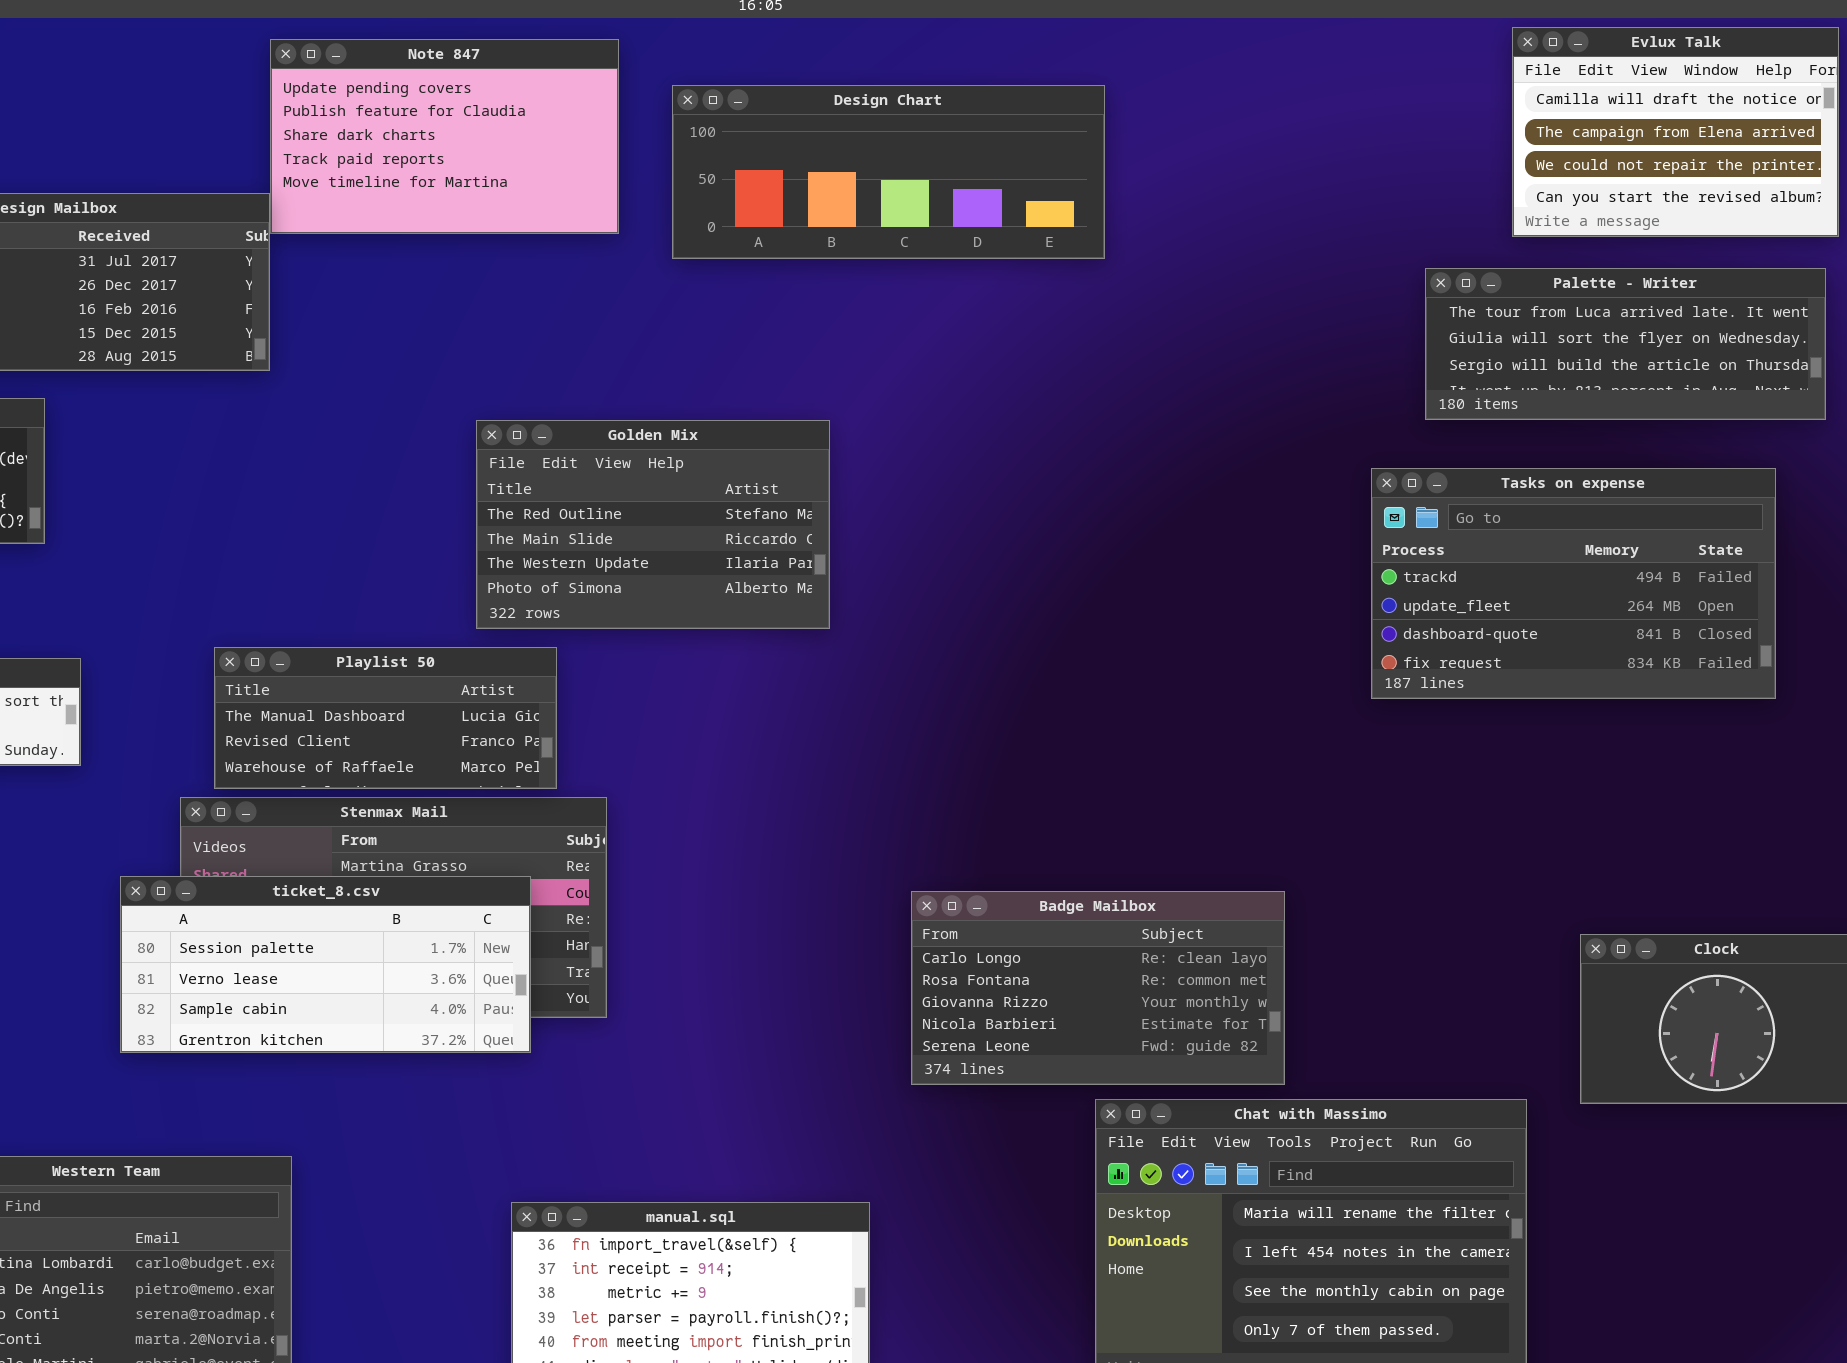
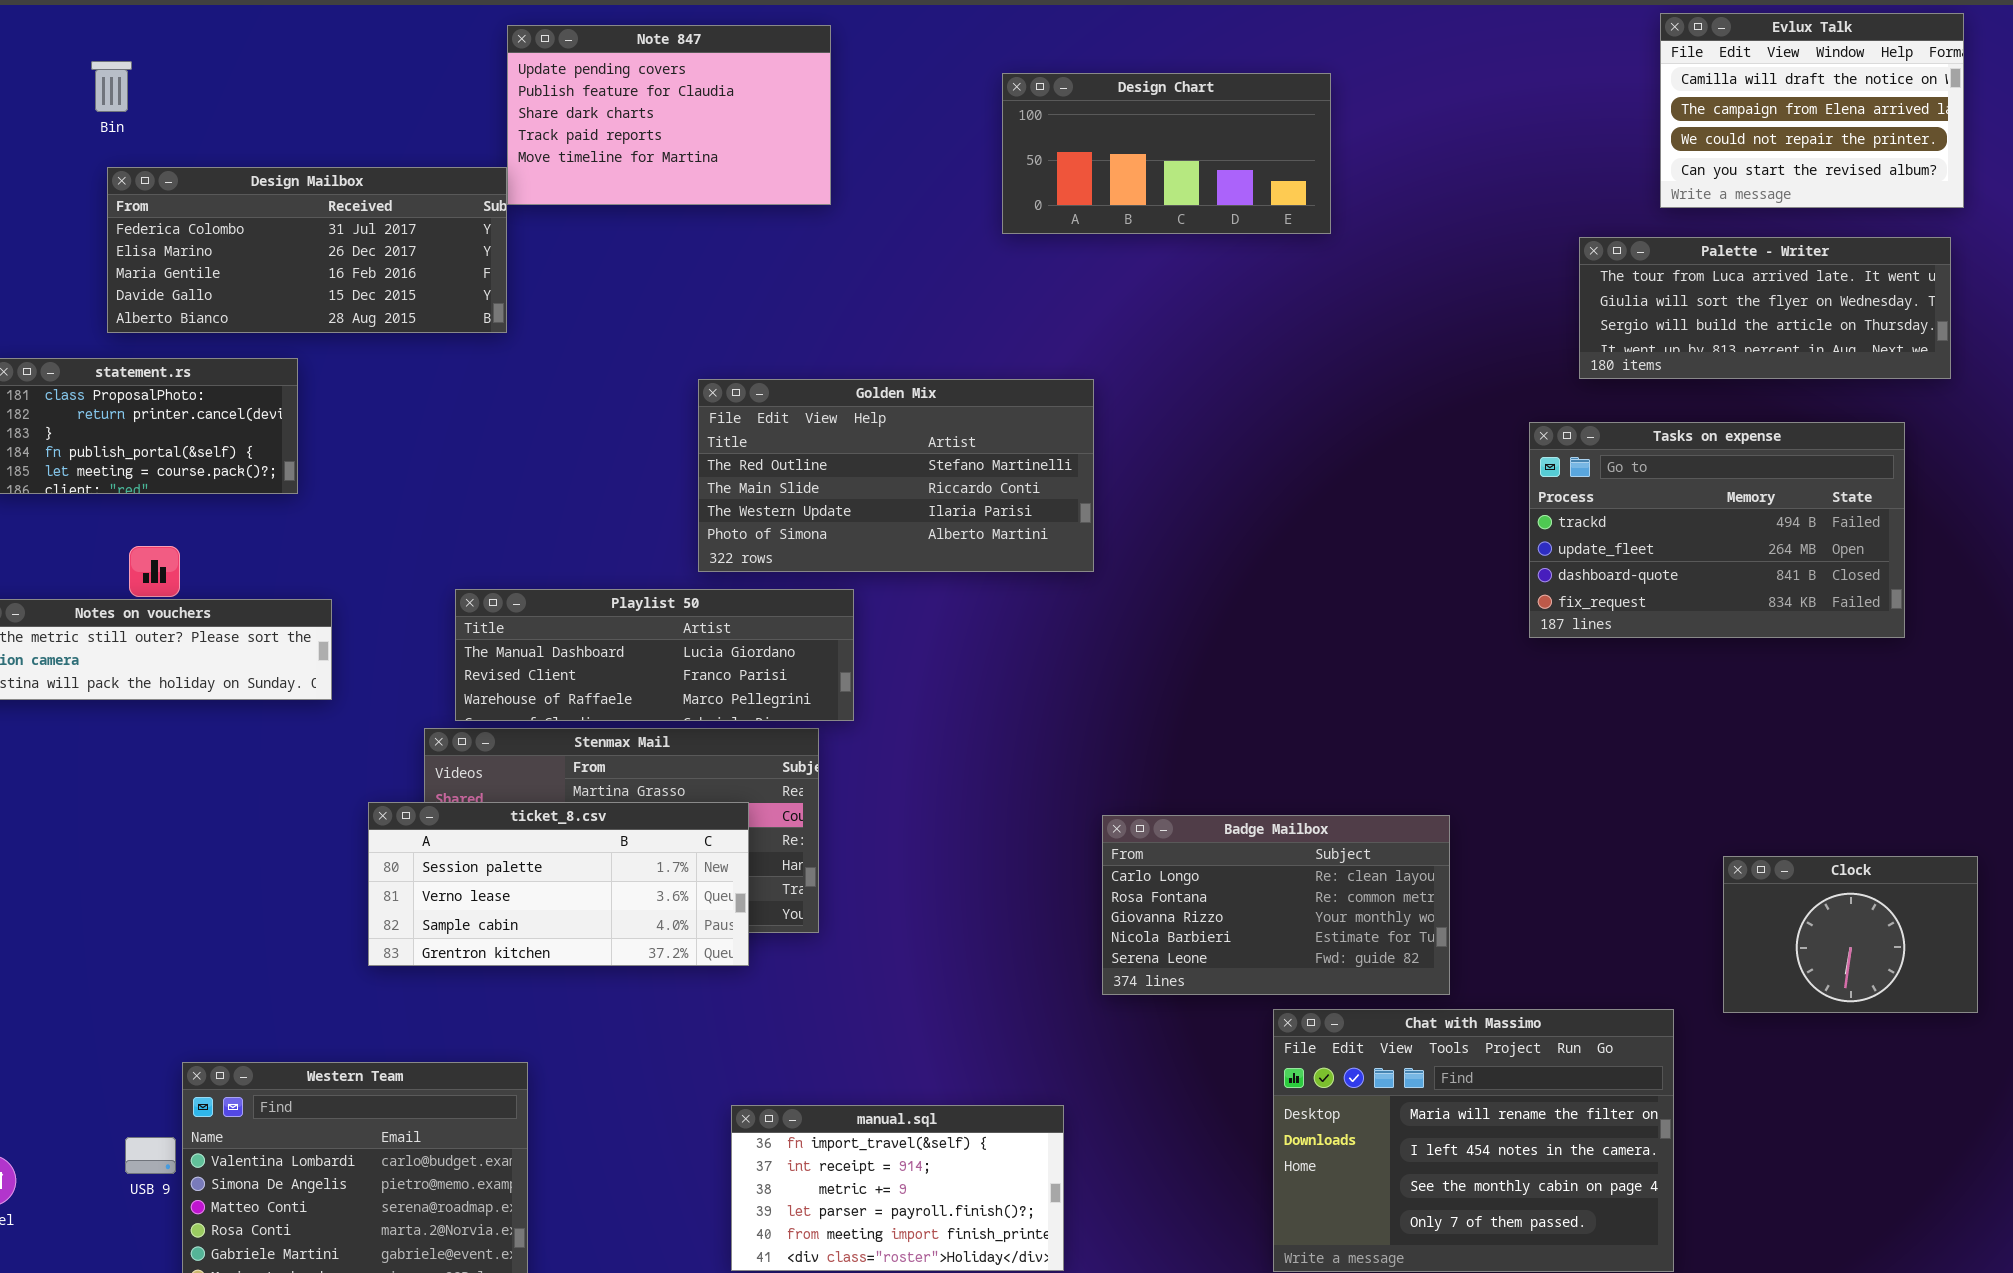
Design Chart: [672,85,1105,259] -> [1002,73,1331,234], moved, resized
Golden Mix: [476,420,830,629] -> [698,379,1094,572], resized
Playlist 50: [214,647,557,789] -> [455,589,854,721], resized

